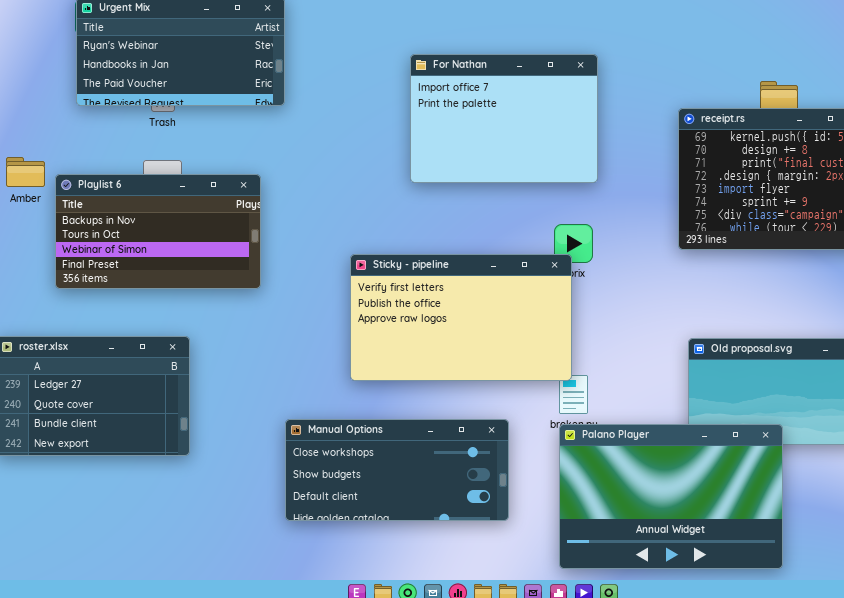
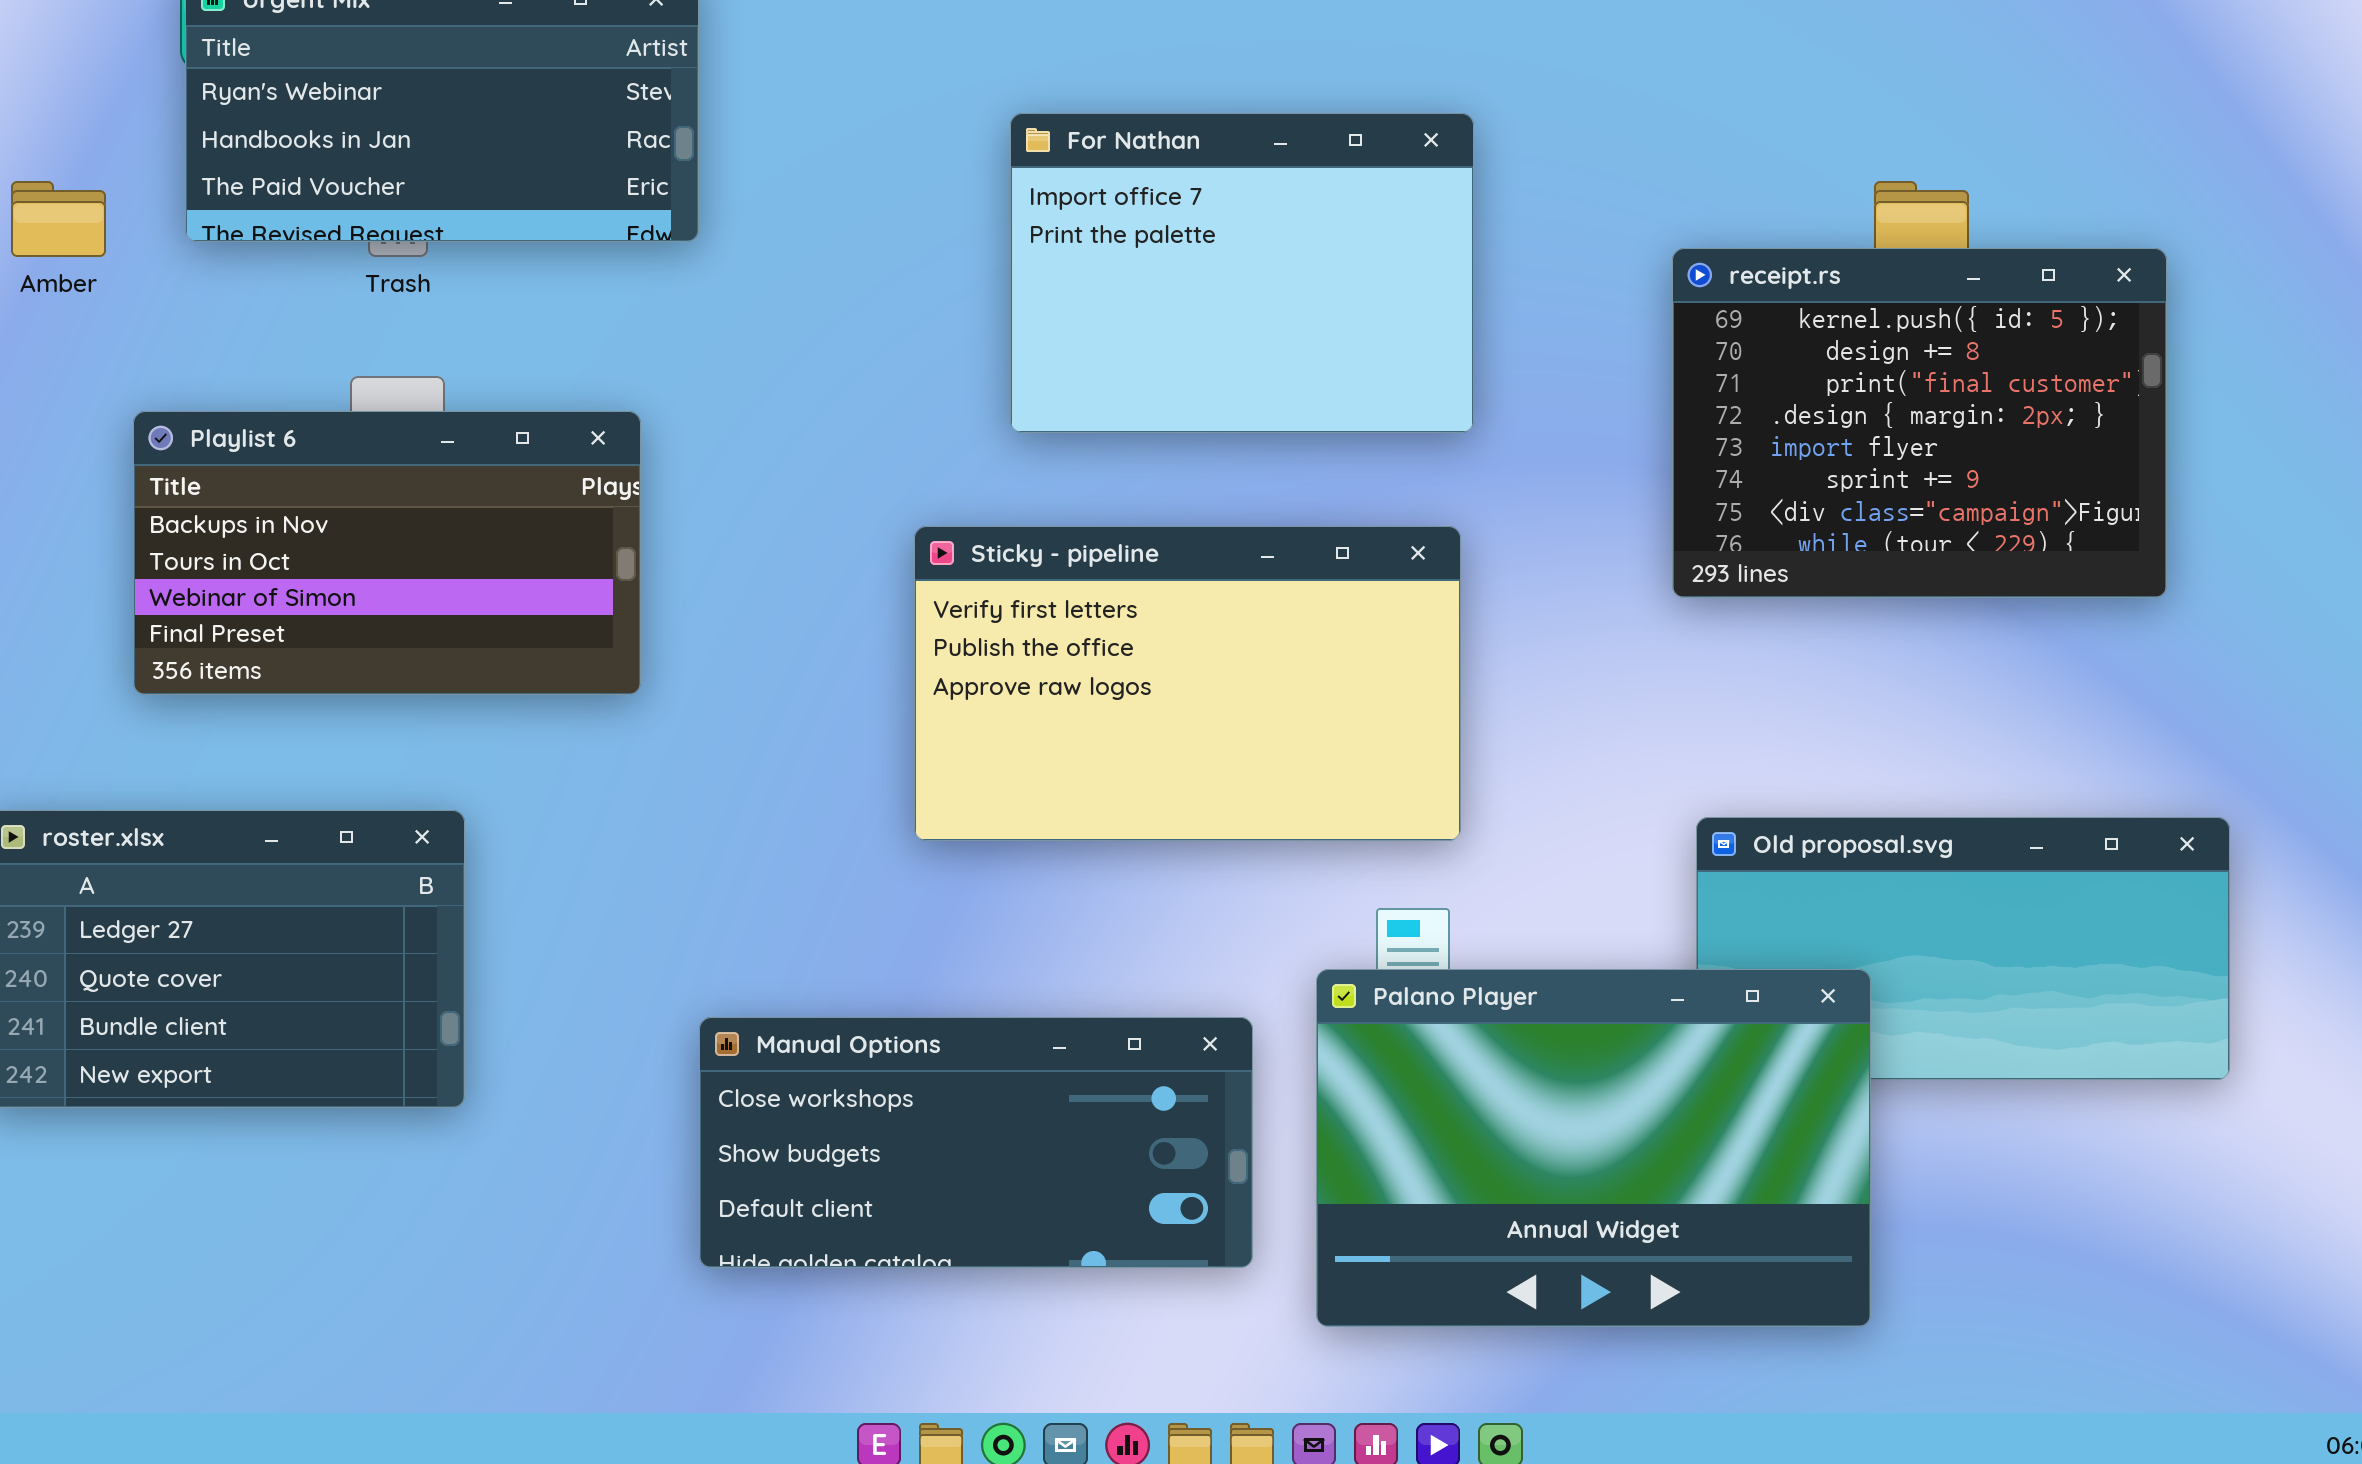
Amber: [6,157,45,187] -> [11,181,106,257], moved
Sticky - pipeline: [350,254,572,381] -> [914,526,1461,841], moved
Palano Player: [559,424,783,569] -> [1316,969,1871,1327], moved

